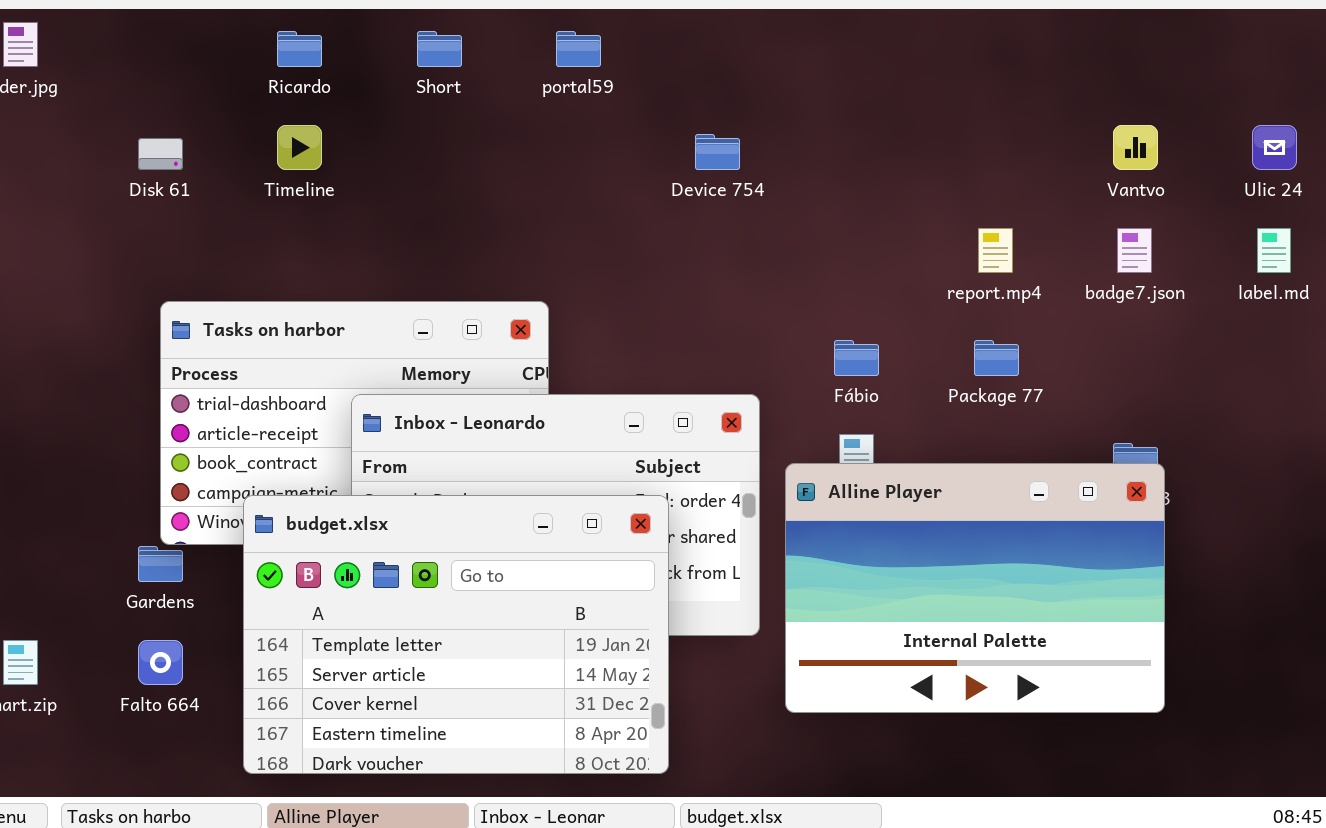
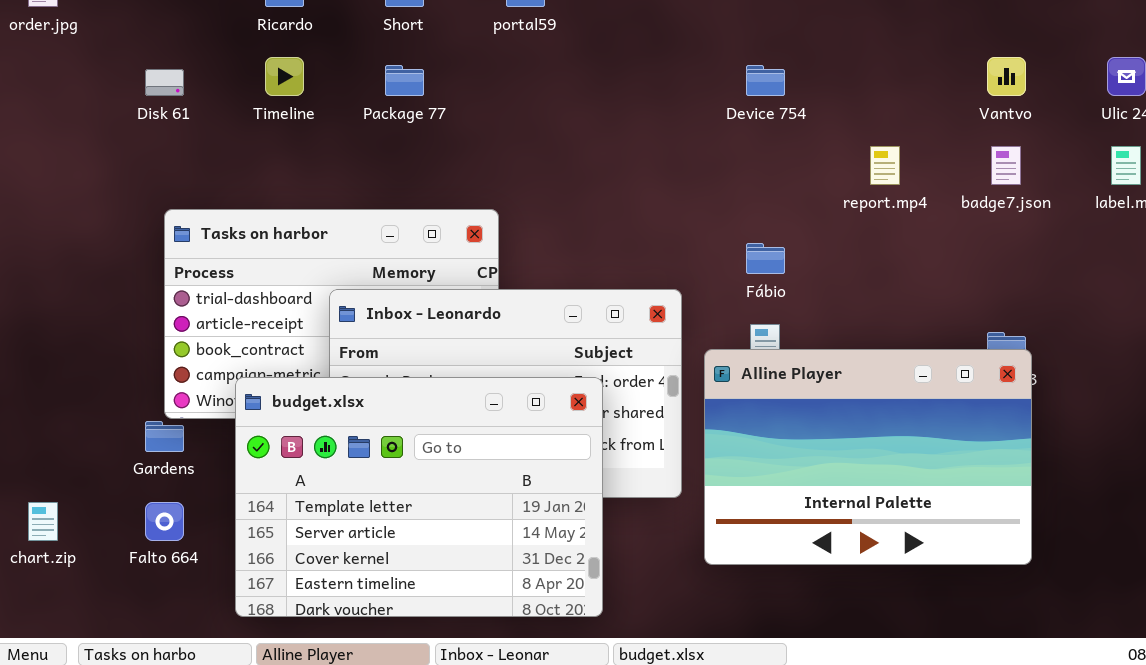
Device 754: [695,134,740,170] -> [746,65,785,96], moved
Package 77: [974,340,1019,376] -> [385,65,424,96], moved

